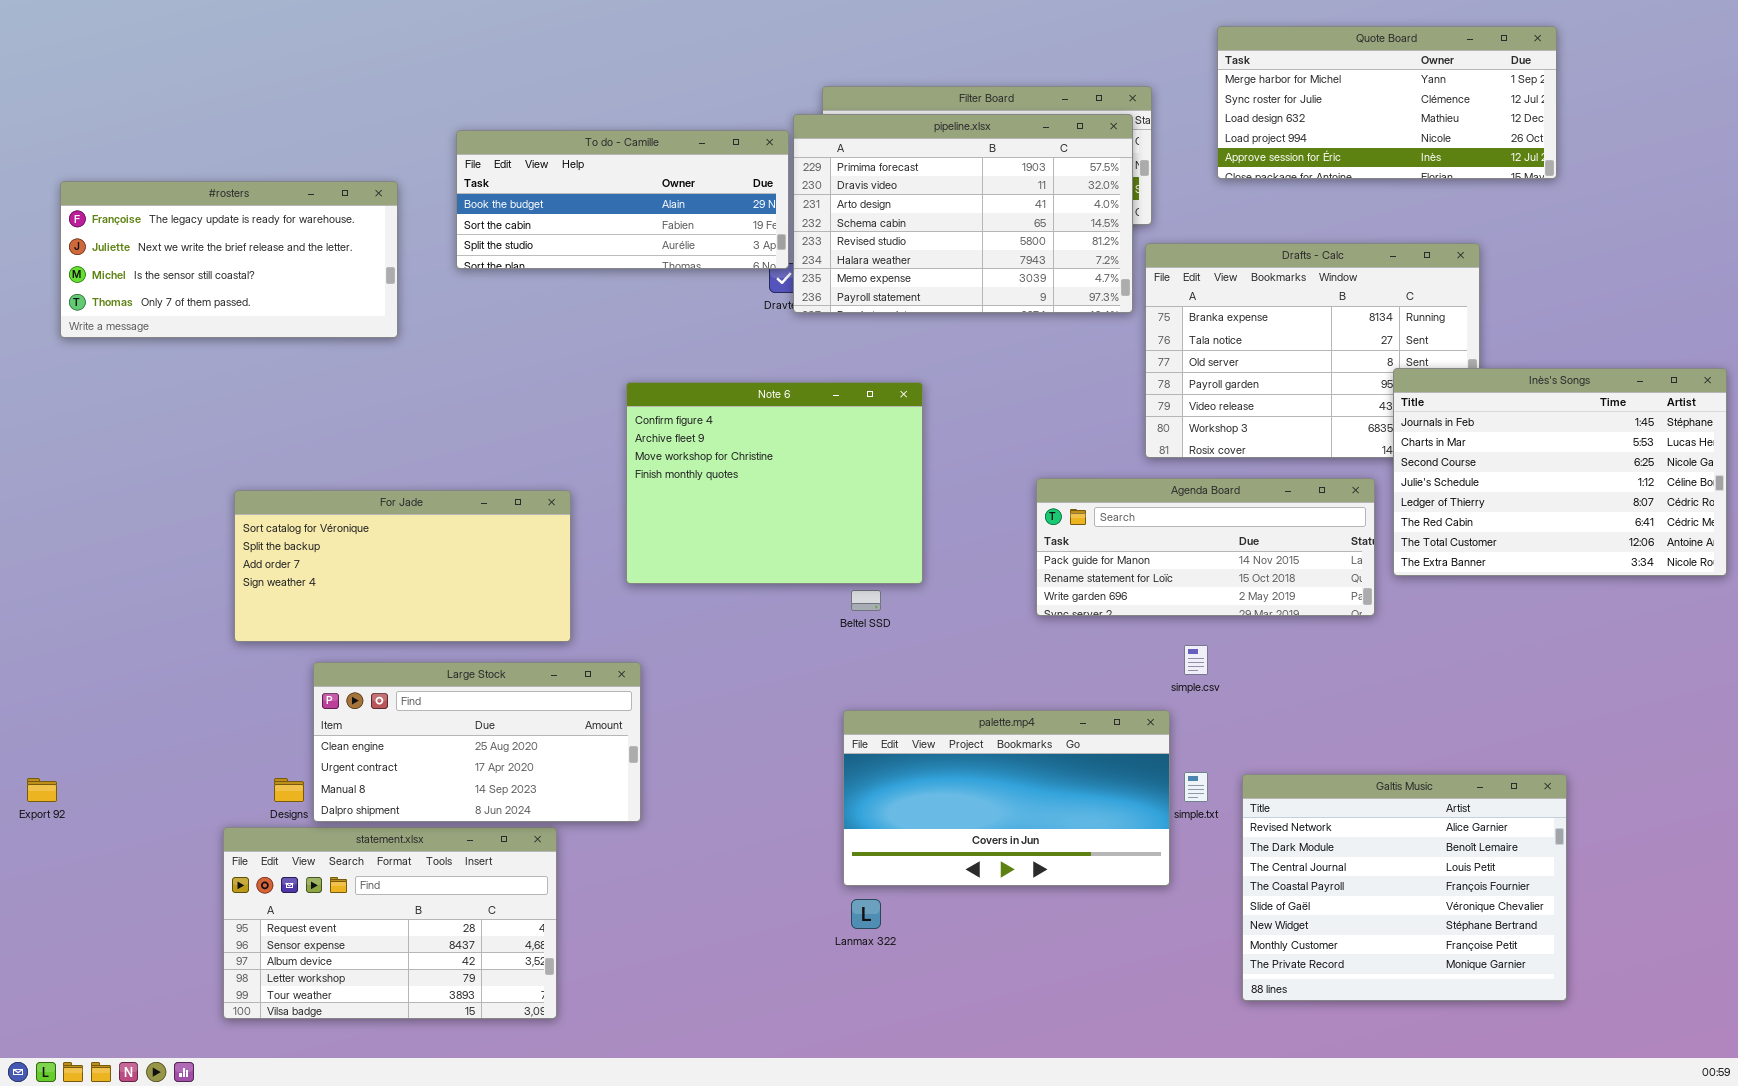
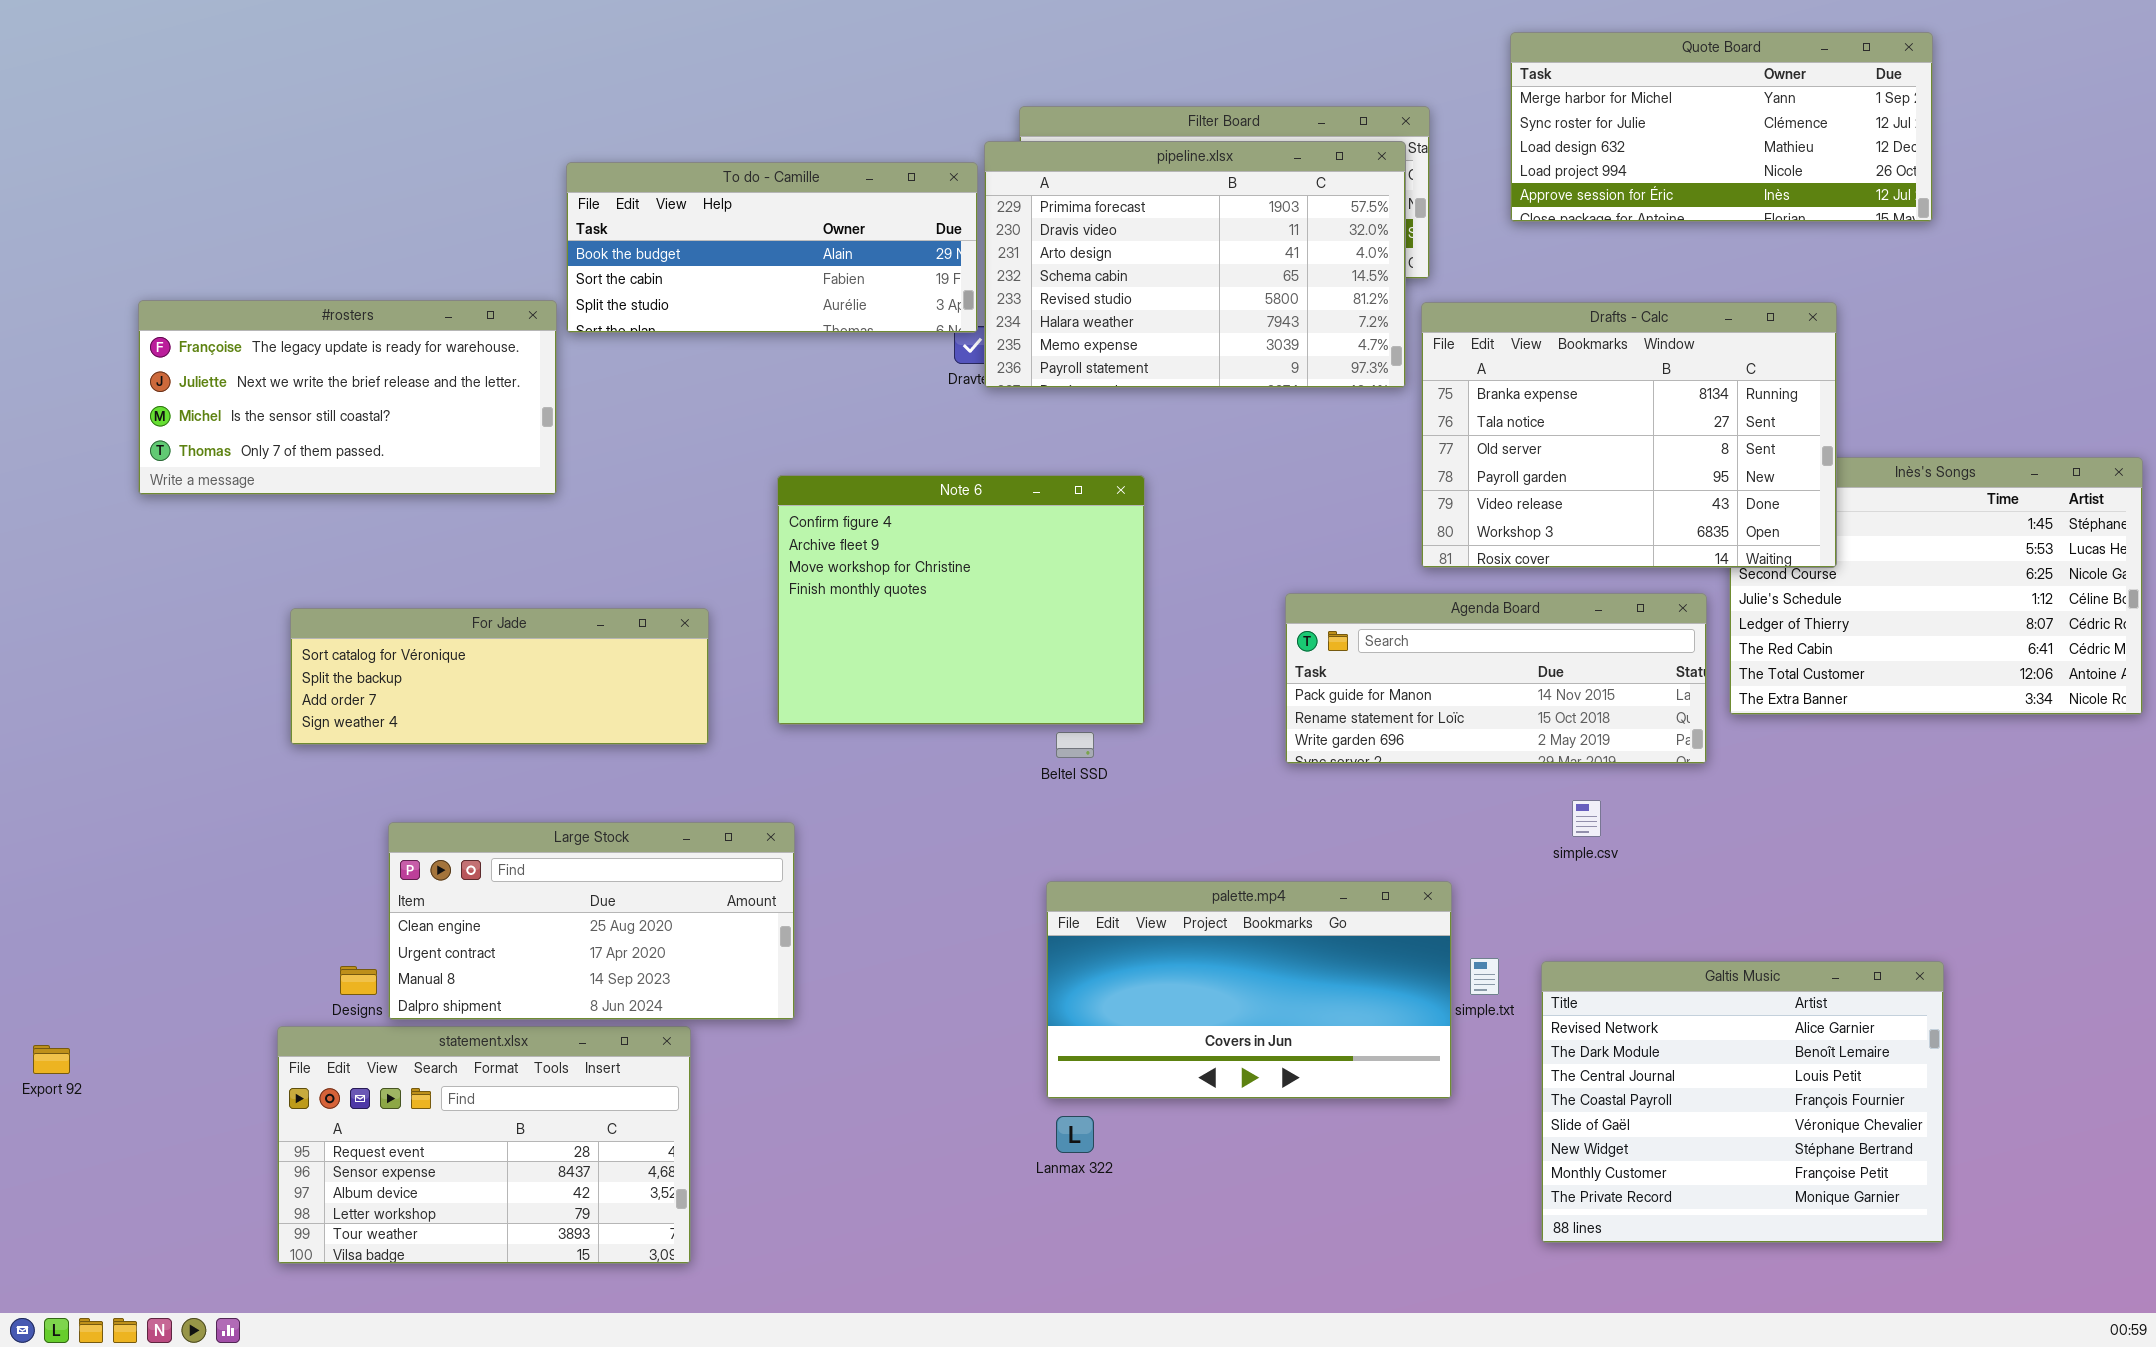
#rosters: [60,181,398,338] -> [138,300,557,495], moved
Drafts - Calc: [1145,243,1480,458] -> [1421,302,1837,568], raised
For Jade: [234,490,571,642] -> [290,608,709,745], resized
simple.csv: [1184,645,1208,675] -> [1572,800,1601,837], moved
Export 92: [27,778,57,802] -> [33,1045,70,1074], moved

